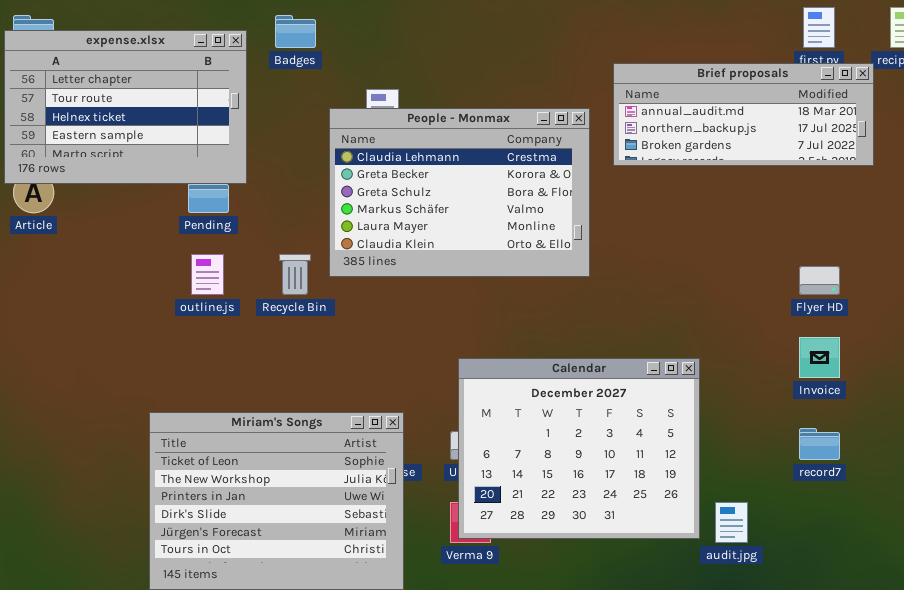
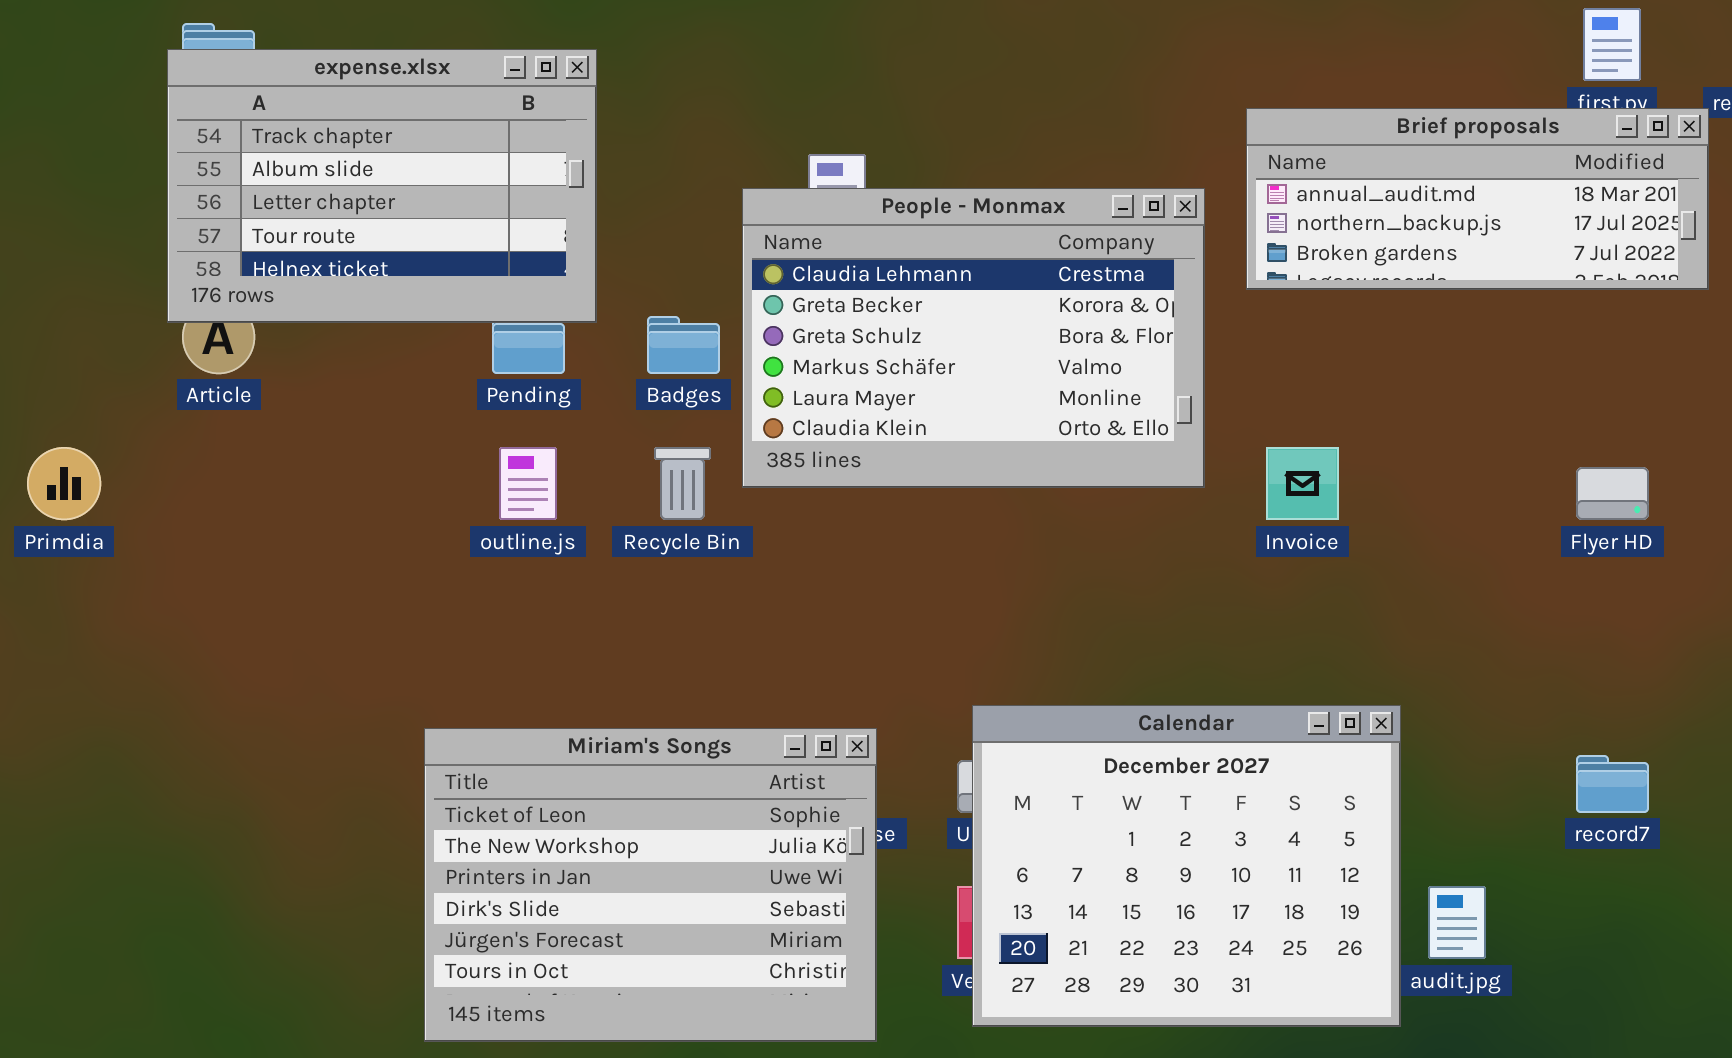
Badges: [275,15,316,48] -> [647,316,720,374], moved
expense.xlsx: [4,30,247,184] -> [167,49,597,323], scrolled up 2 rows
Invoice: [799,337,840,378] -> [1266,447,1339,520], moved
Calendar: [458,358,700,539] -> [972,705,1401,1027], moved

